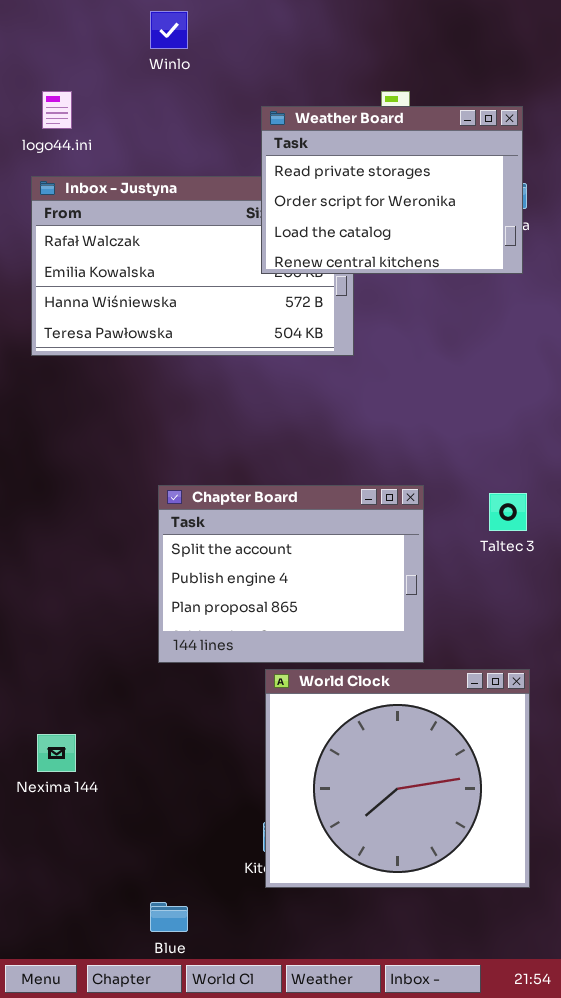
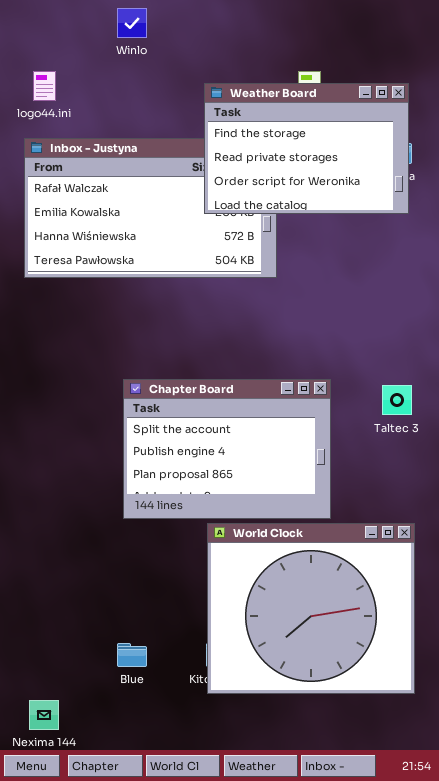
Weather Board: [261,106,523,274] -> [204,83,409,214], scrolled up 1 row
Nexima 144: [37,734,76,772] -> [29,700,59,730], moved
Blue: [150,902,188,932] -> [117,643,147,667], moved

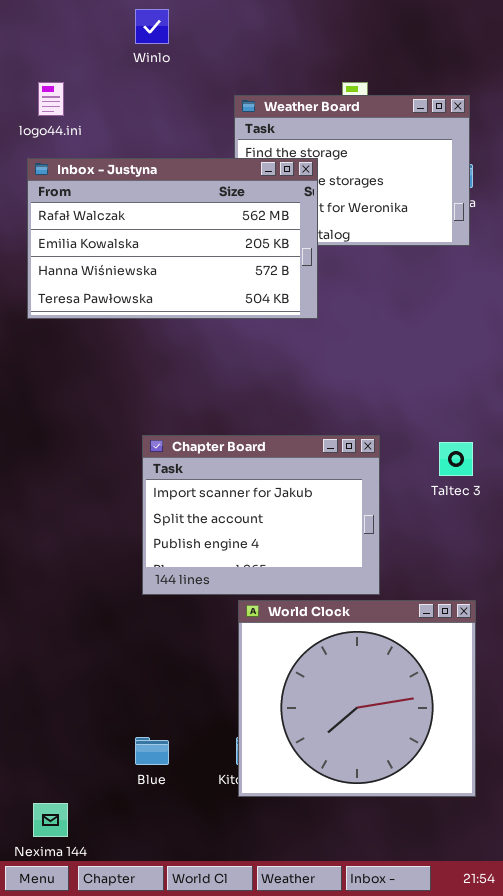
Inbox - Justyna: [24,138,277,278] -> [27,158,318,319], raised
Chapter Board: [123,379,331,519] -> [142,435,380,595], scrolled up 1 row

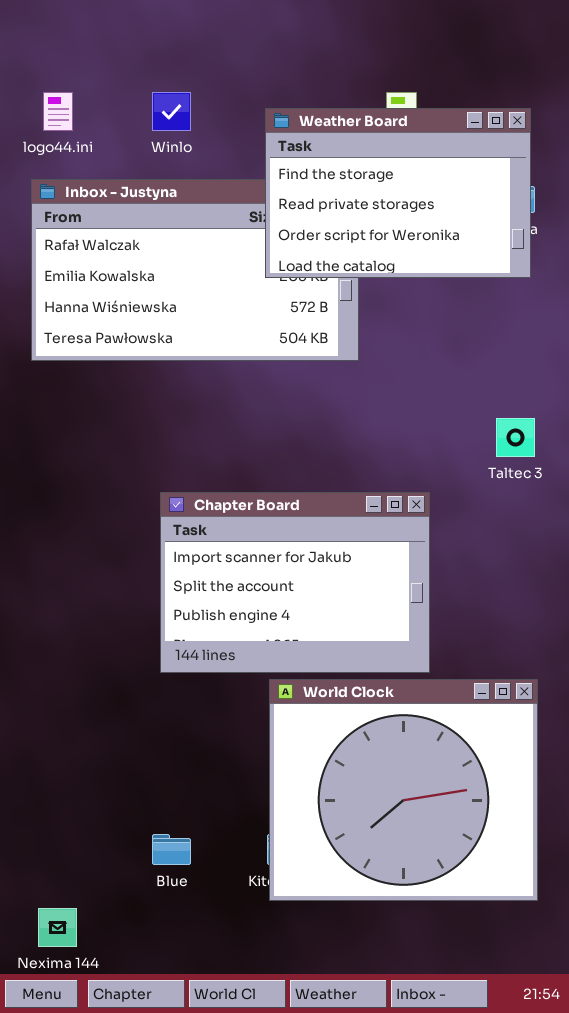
Winlo: [135,9,169,44] -> [152,92,191,131], moved
Weather Board: [234,95,470,246] -> [265,108,531,278], raised
Taltec 3: [439,442,473,476] -> [496,418,535,457], moved

